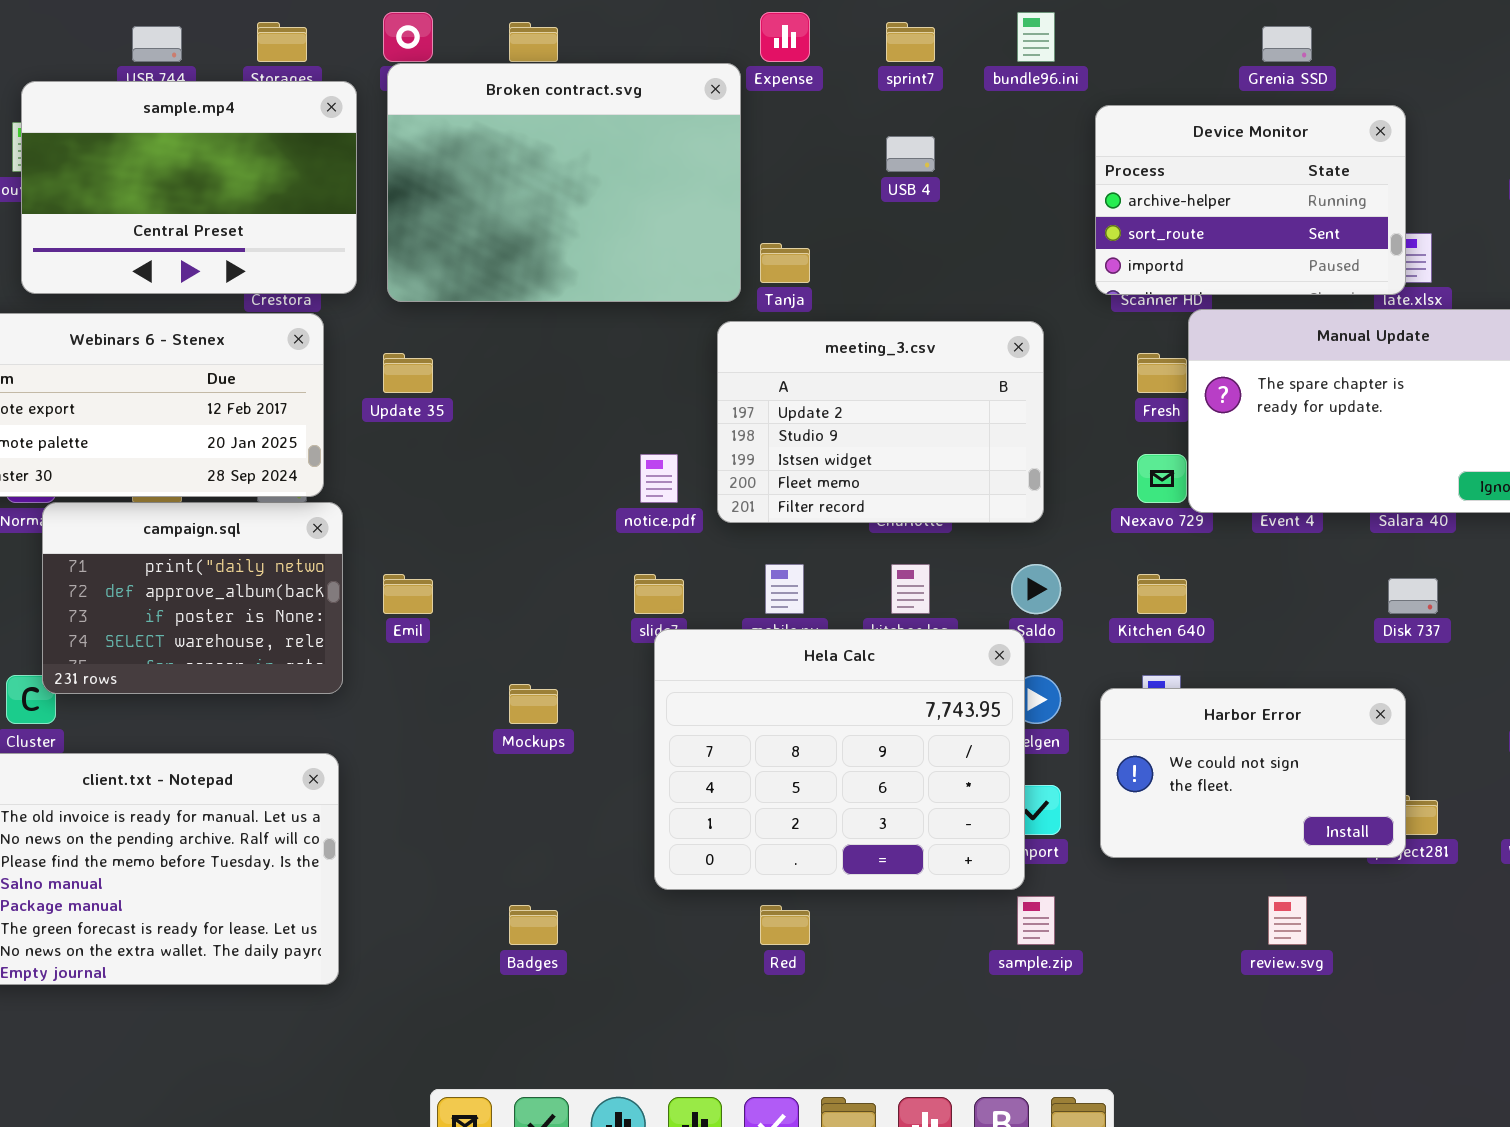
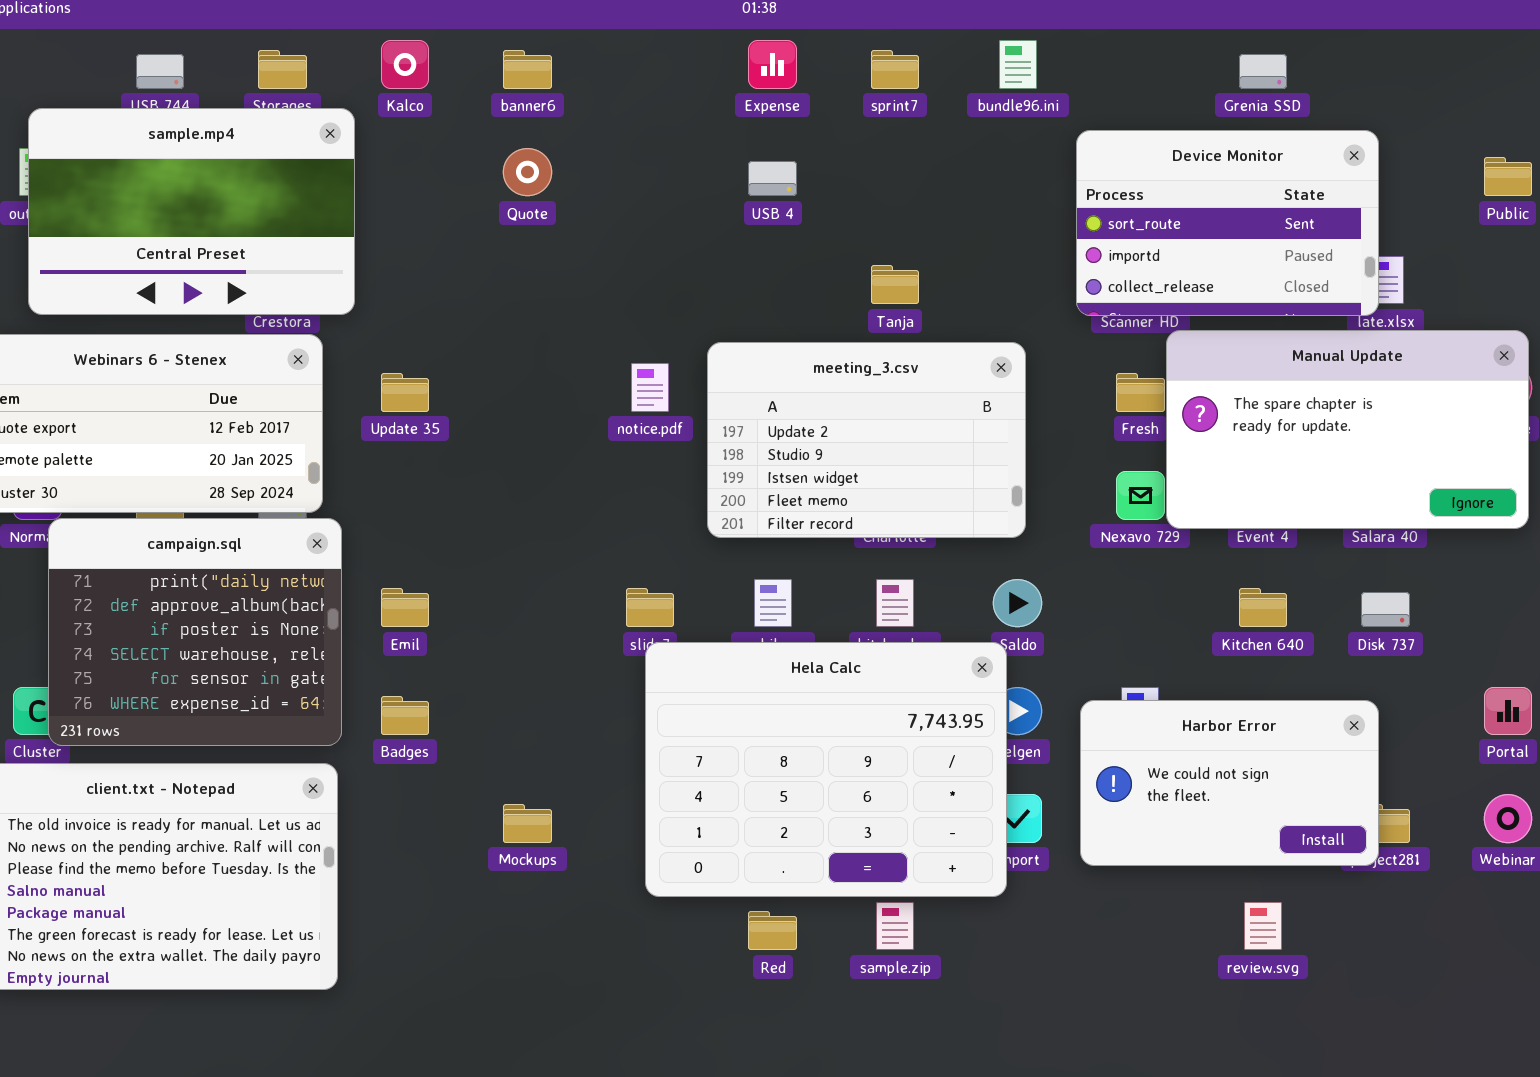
Broken contract.svg: [387,63,741,302] -> none, closed
Device Monitor: [1095,105,1406,295] -> [1076,130,1379,316], scrolled down 1 row
USB 4: [886,136,935,172] -> [748,161,797,196], moved
Tanja: [760,243,810,283] -> [871,265,919,304], moved
notice.pdf: [640,454,678,503] -> [631,363,669,412], moved
campaign.sql: [42,502,343,694] -> [48,518,342,746], resized
Kitchen 640: [1137,574,1187,614] -> [1239,588,1287,627], moved
Mockups: [509,684,558,724] -> [503,804,552,843], moved
sample.zip: [1017,896,1055,945] -> [876,902,914,950], moved
Badges: [509,905,558,945] -> [381,696,429,735], moved

